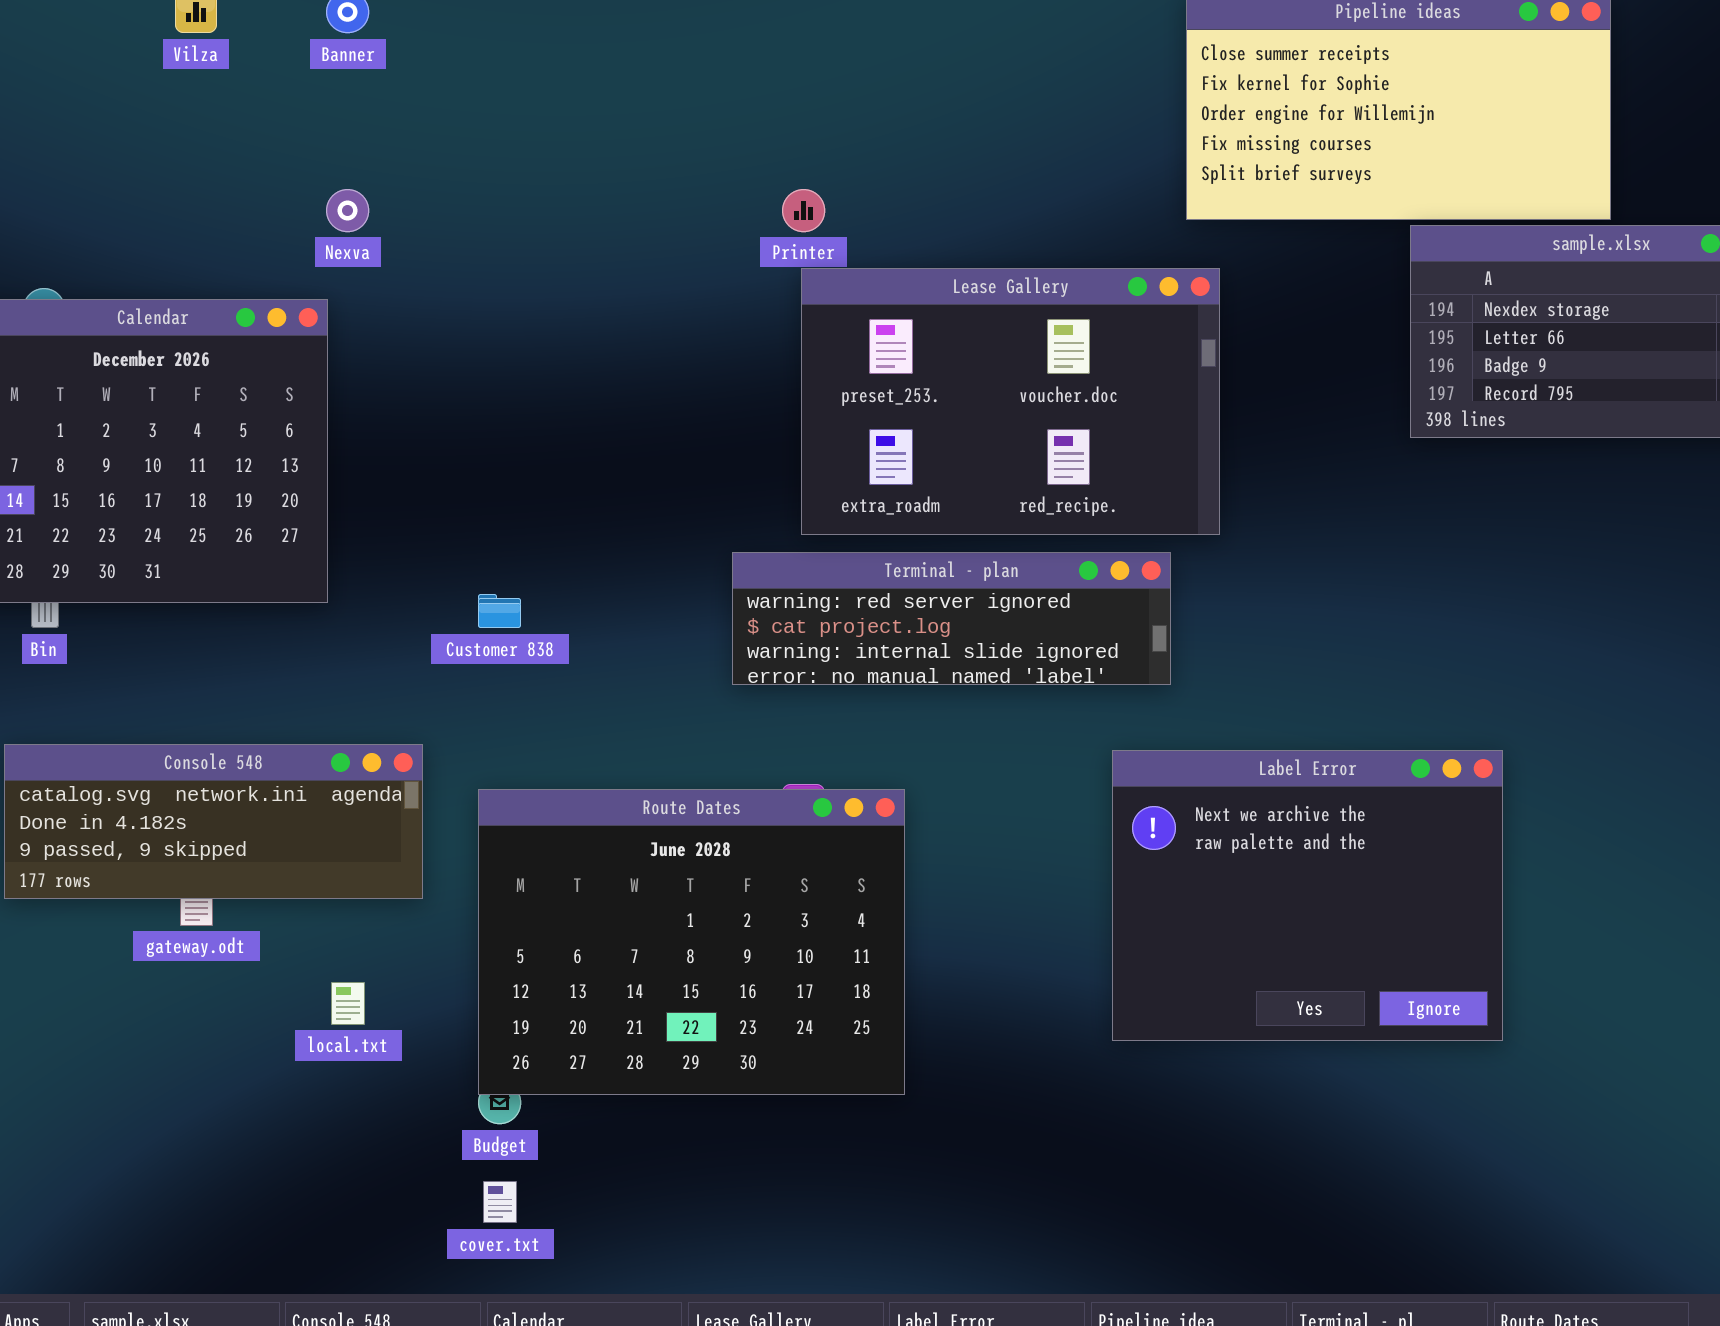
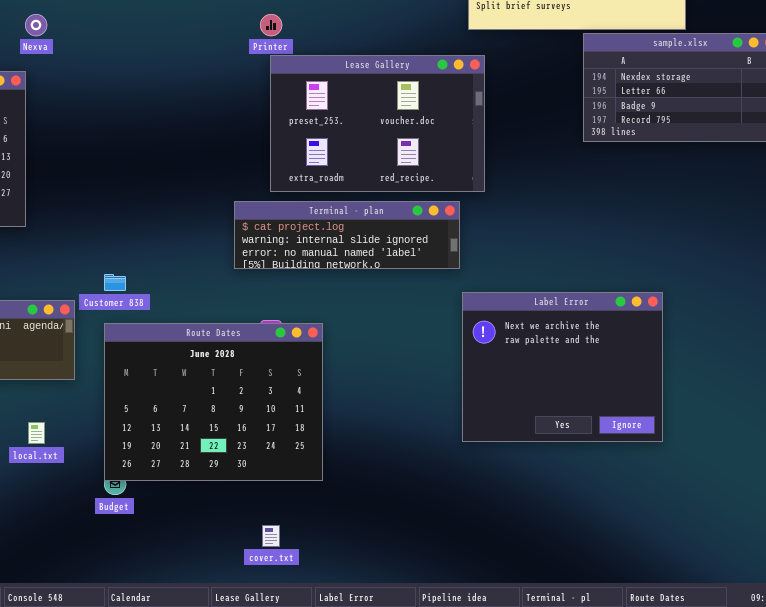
Terminal - plan: [732,552,1171,685] -> [234,201,460,269], scrolled down 1 row
Customer 838: [478,594,521,628] -> [104,274,126,291], moved
Label Error: [1112,750,1503,1041] -> [462,292,663,442], moved
cover.txt: [483,1181,517,1223] -> [262,525,280,547], moved

